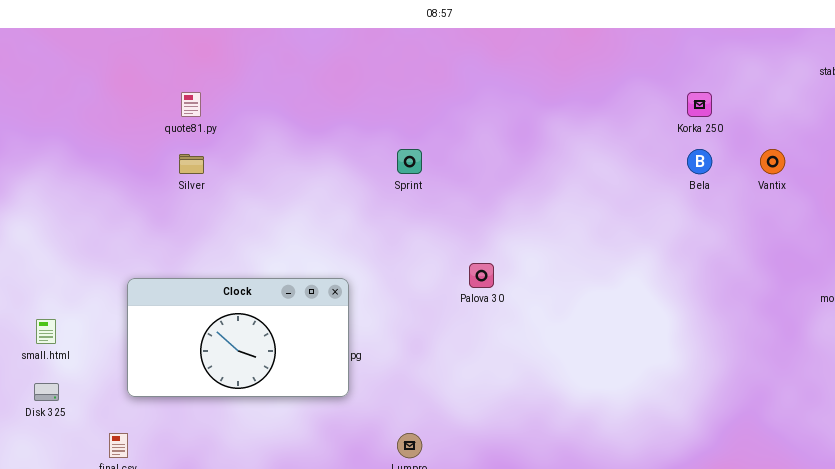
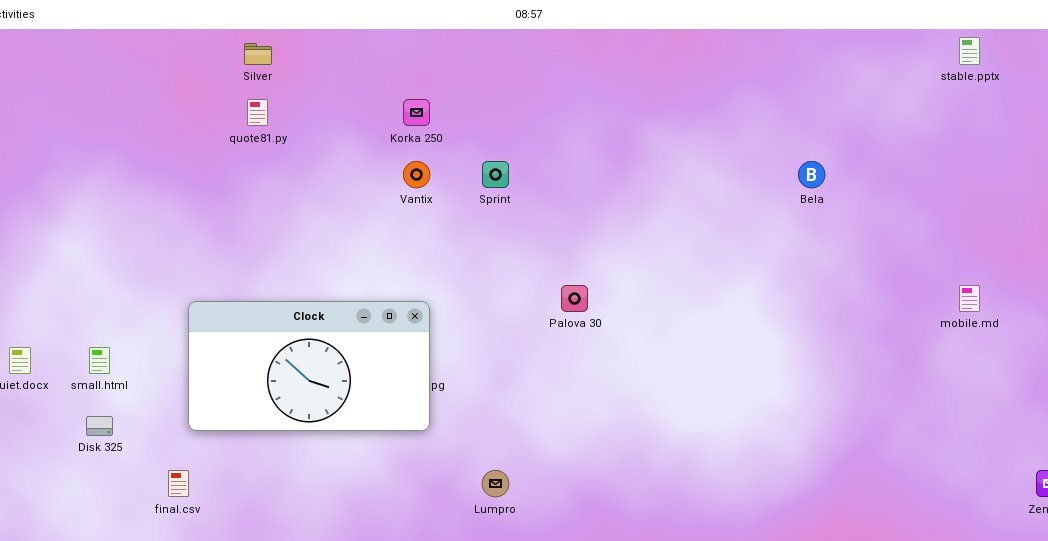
Korka 250: [687,92,712,117] -> [403,99,430,126], moved
Vantix: [760,149,785,174] -> [403,161,430,188], moved
Silver: [179,154,204,174] -> [244,43,272,65], moved

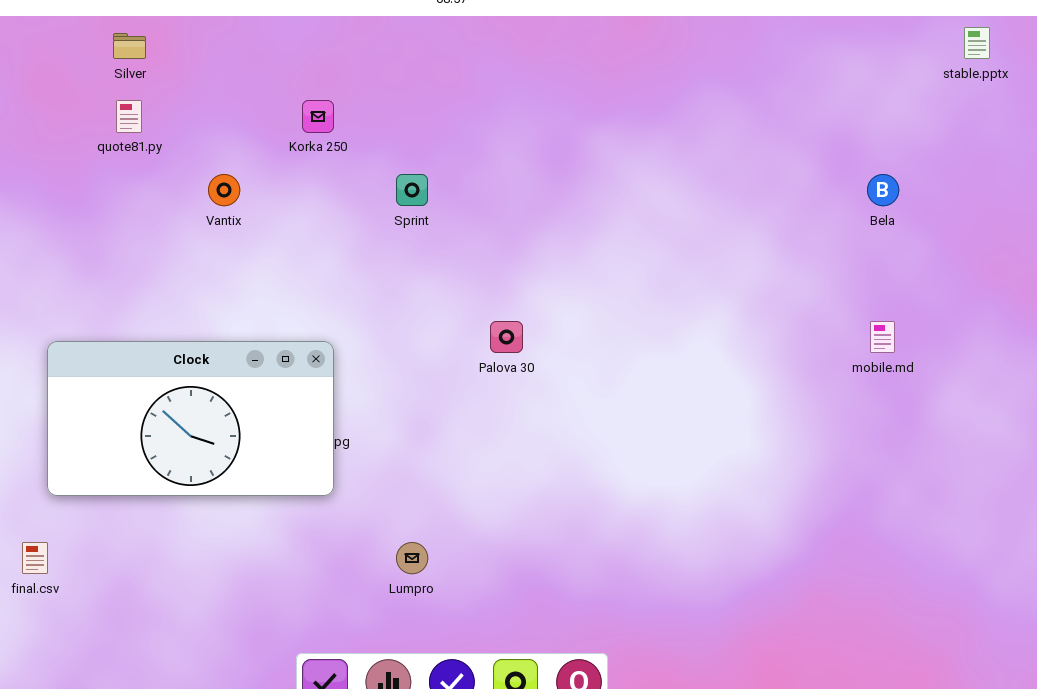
Vantix: [403,161,430,188] -> [208,174,240,206], moved
Bela: [798,161,825,188] -> [867,174,899,206], moved
mobile.md: [959,285,980,312] -> [870,321,895,353], moved

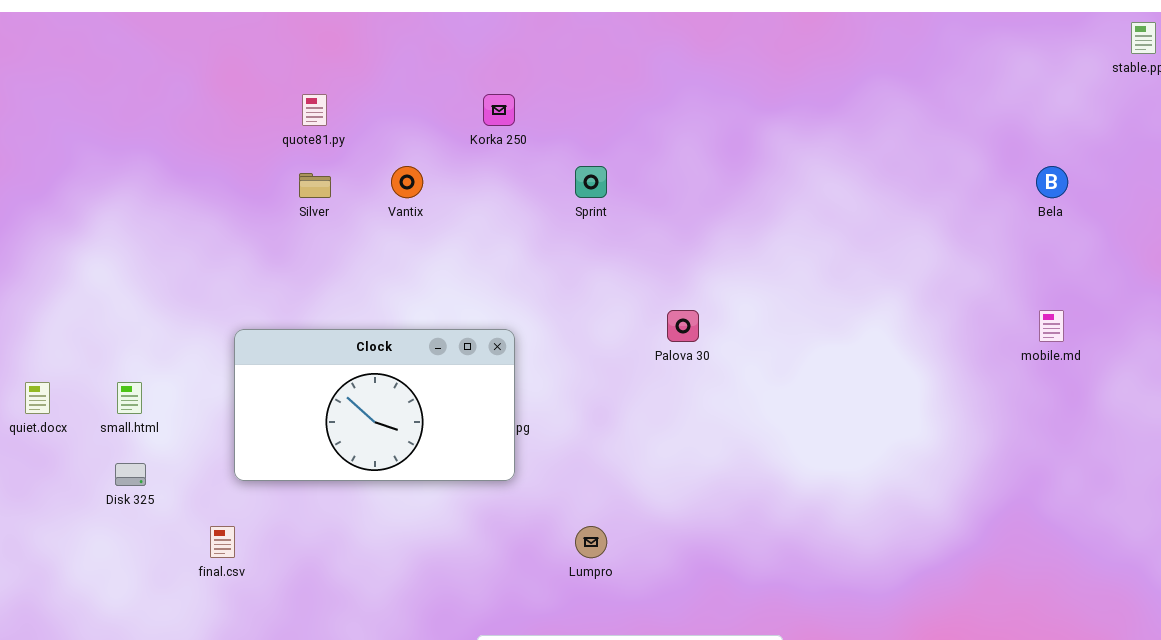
Silver: [113,33,146,59] -> [299,173,331,198], moved

